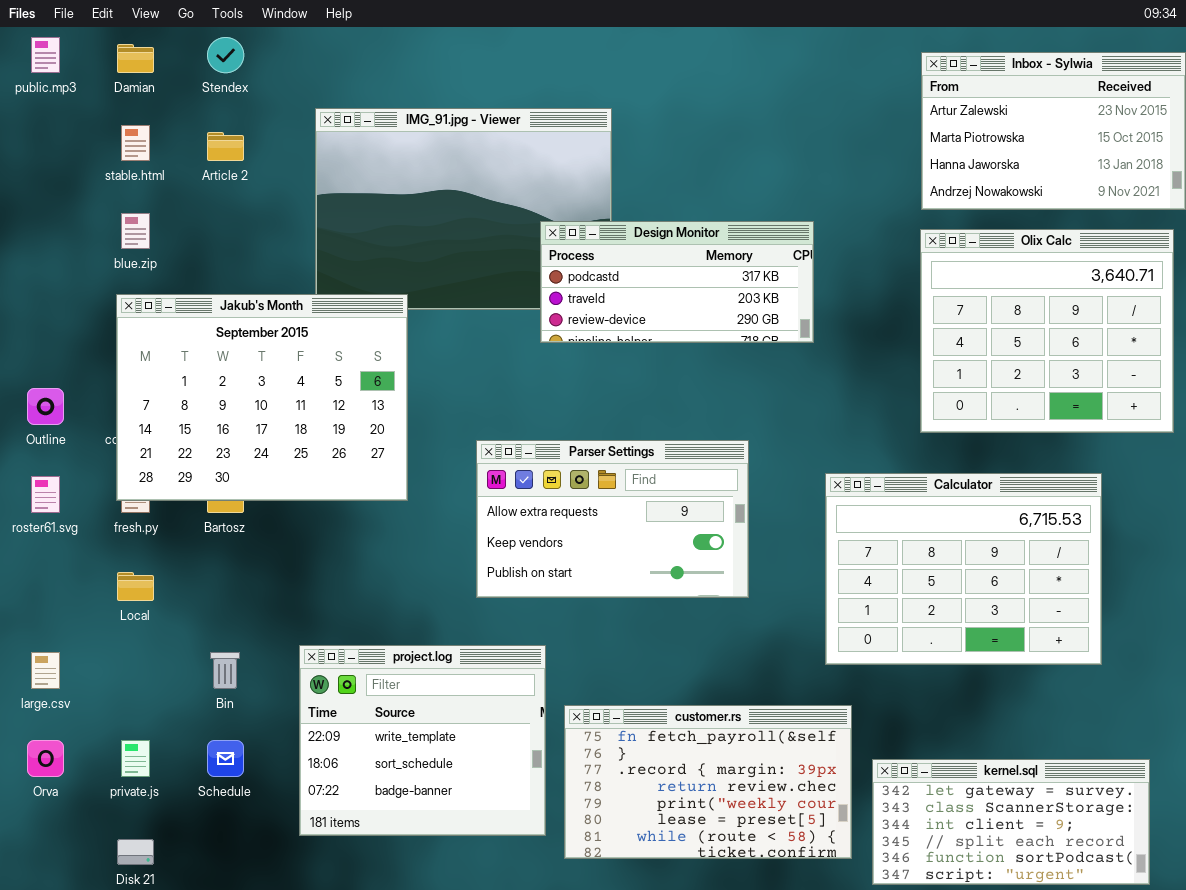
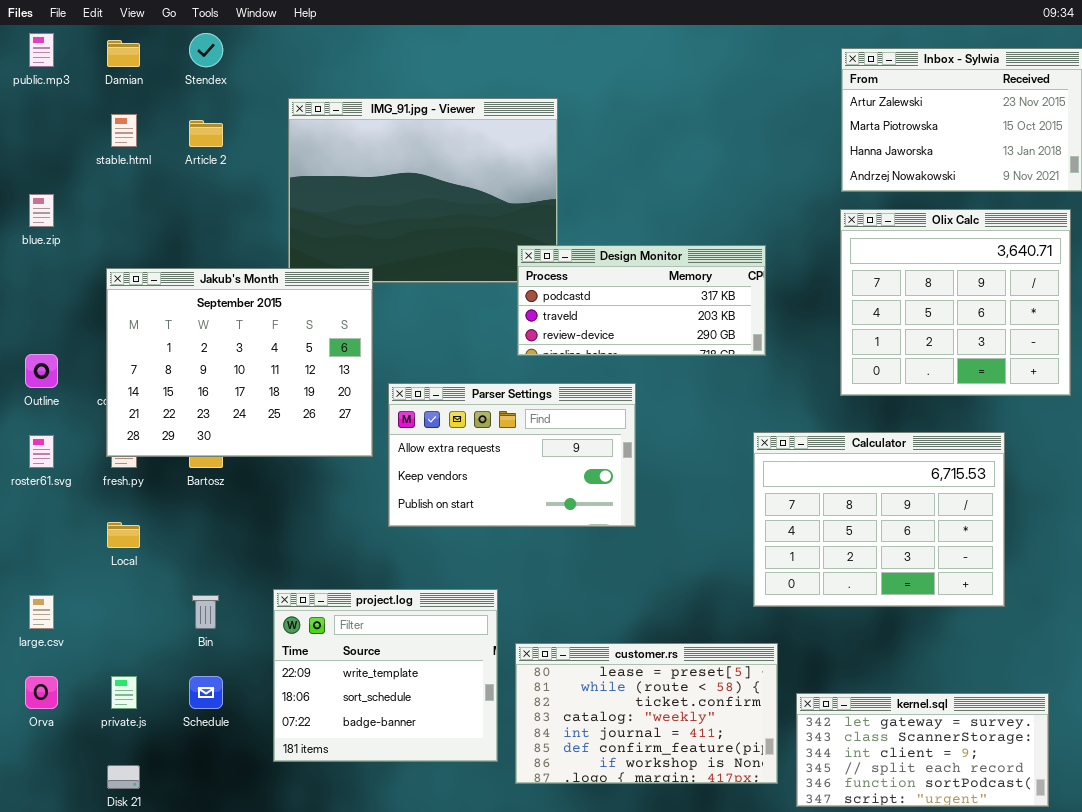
blue.zip: [121,213,150,249] -> [29,194,54,227], moved
Design Monitor: [540,221,814,343] -> [517,245,766,356], moved
Parser Settings: [476,440,749,598] -> [388,383,636,527], moved
customer.rs: [564,705,852,859] -> [515,643,778,784], scrolled down 5 rows

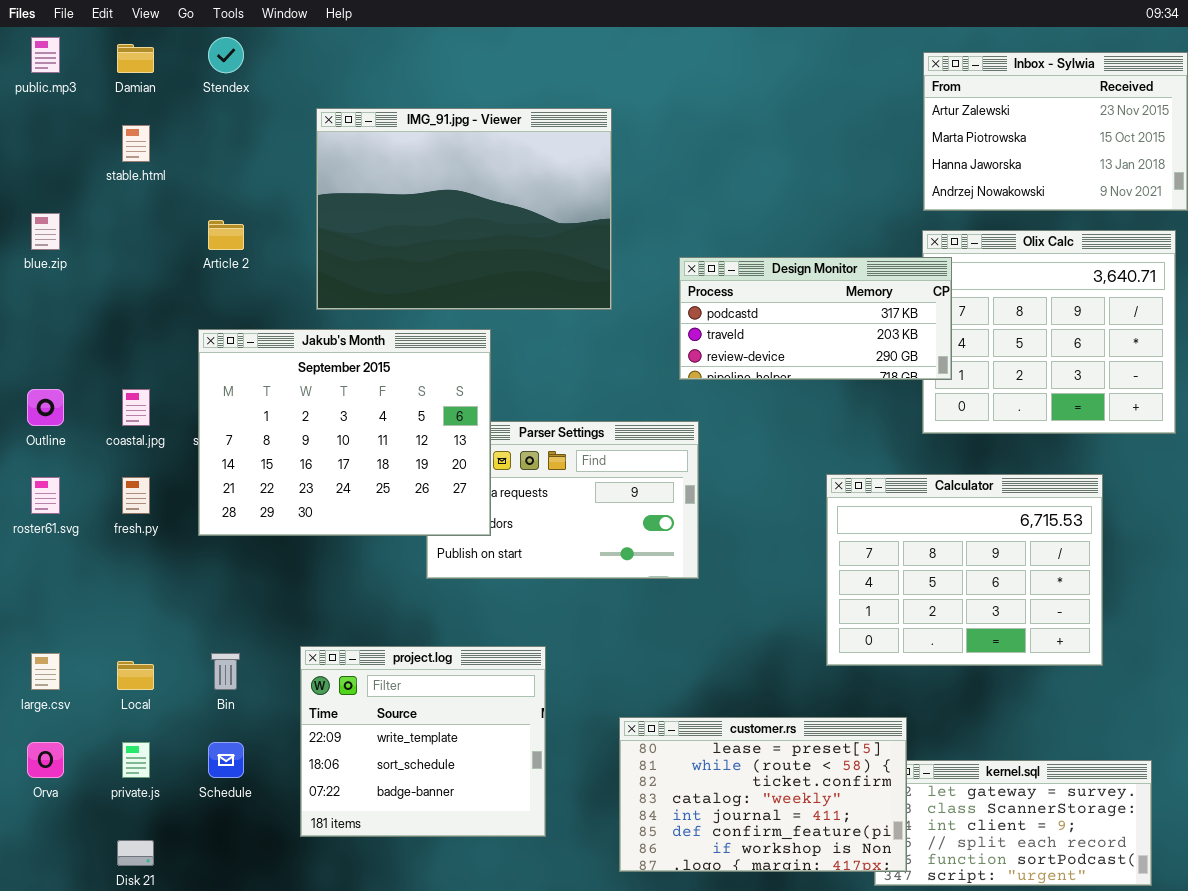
Article 2: [189,120,223,147] -> [208,220,244,250], moved
Design Monitor: [517,245,766,356] -> [679,257,952,380], moved
Jakub's Month: [106,268,373,457] -> [198,329,491,536], moved
Local: [107,522,140,548] -> [117,661,154,690], moved
customer.rs: [515,643,778,784] -> [619,717,907,872], moved

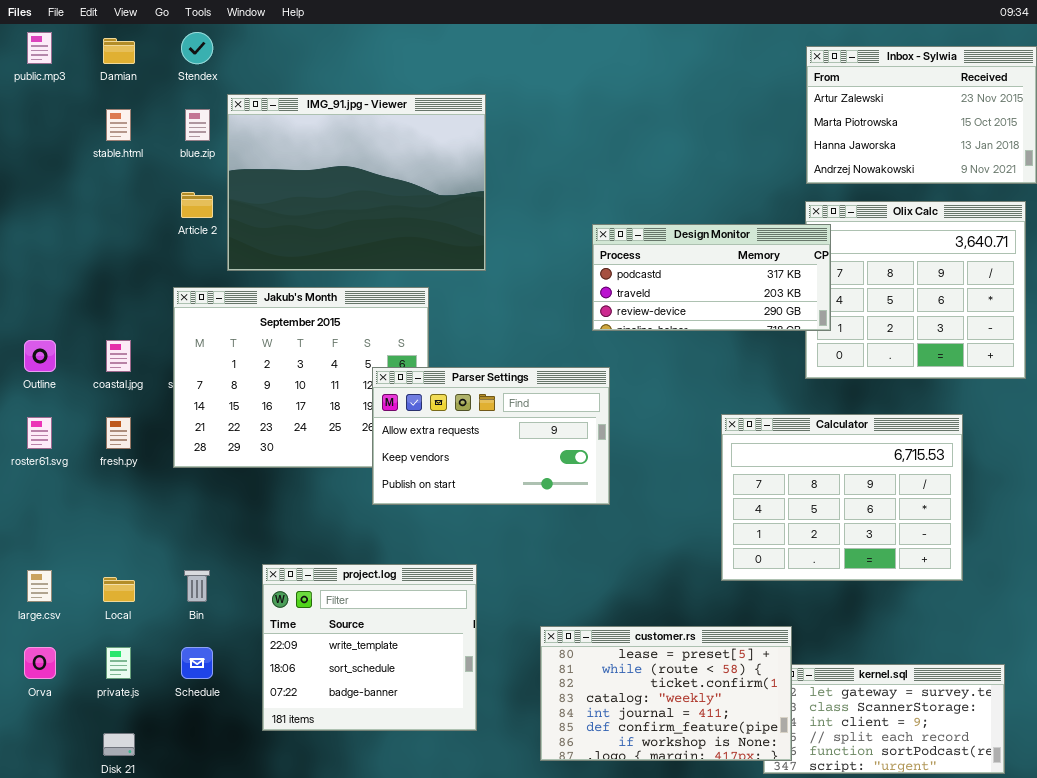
IMG_91.jpg - Viewer: [316,108,612,310] -> [227,94,486,271], moved
blue.zip: [31,213,60,250] -> [185,109,210,141], moved
Parser Settings: [426,421,699,579] -> [372,367,610,505], raised

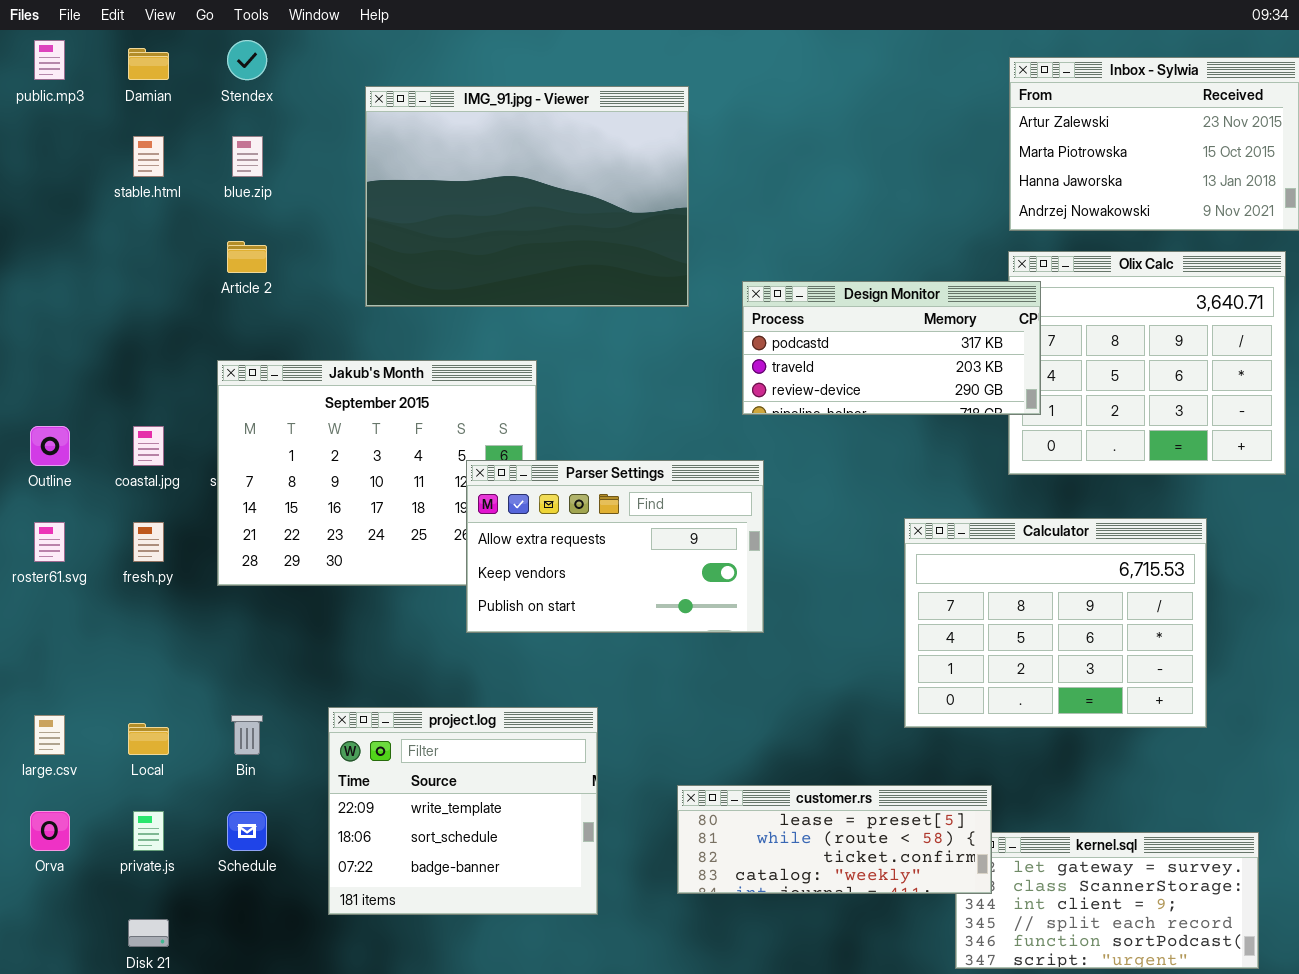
IMG_91.jpg - Viewer: [227,94,486,271] -> [365,86,689,307], moved
customer.rs: [540,626,792,761] -> [677,785,992,894], resized

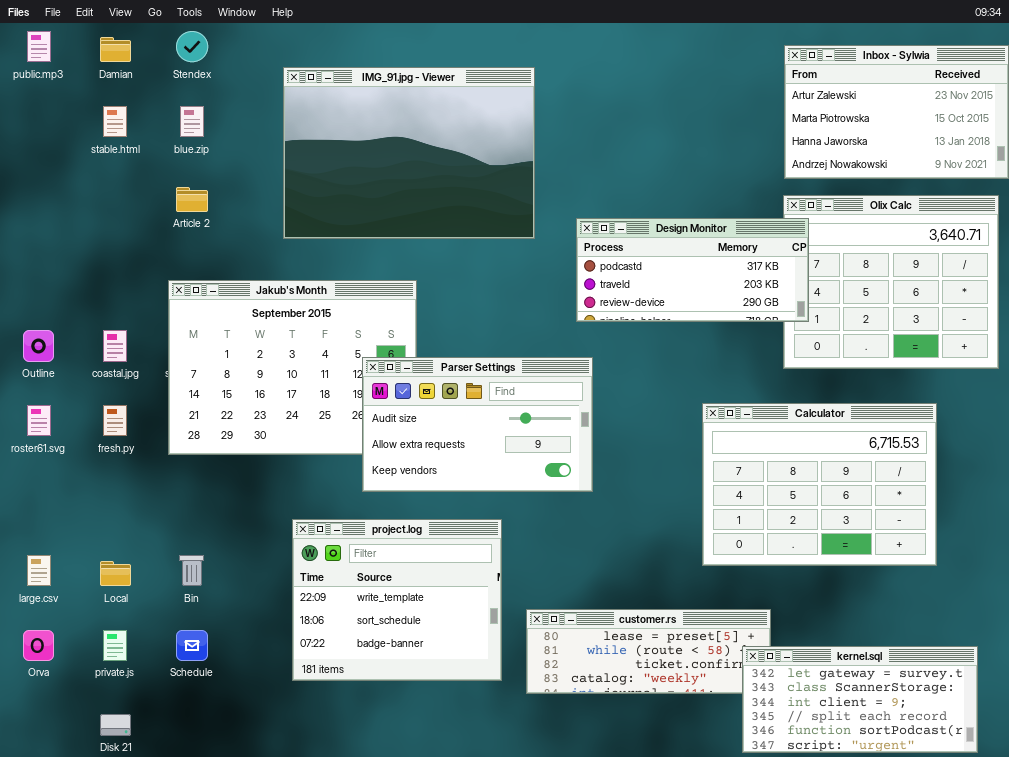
Parser Settings: [466,460,764,633] -> [362,357,593,492], scrolled up 1 row
project.log: [328,707,598,915] -> [292,519,502,681], moved
kernel.sql: [955,832,1259,969] -> [742,646,978,753], raised

